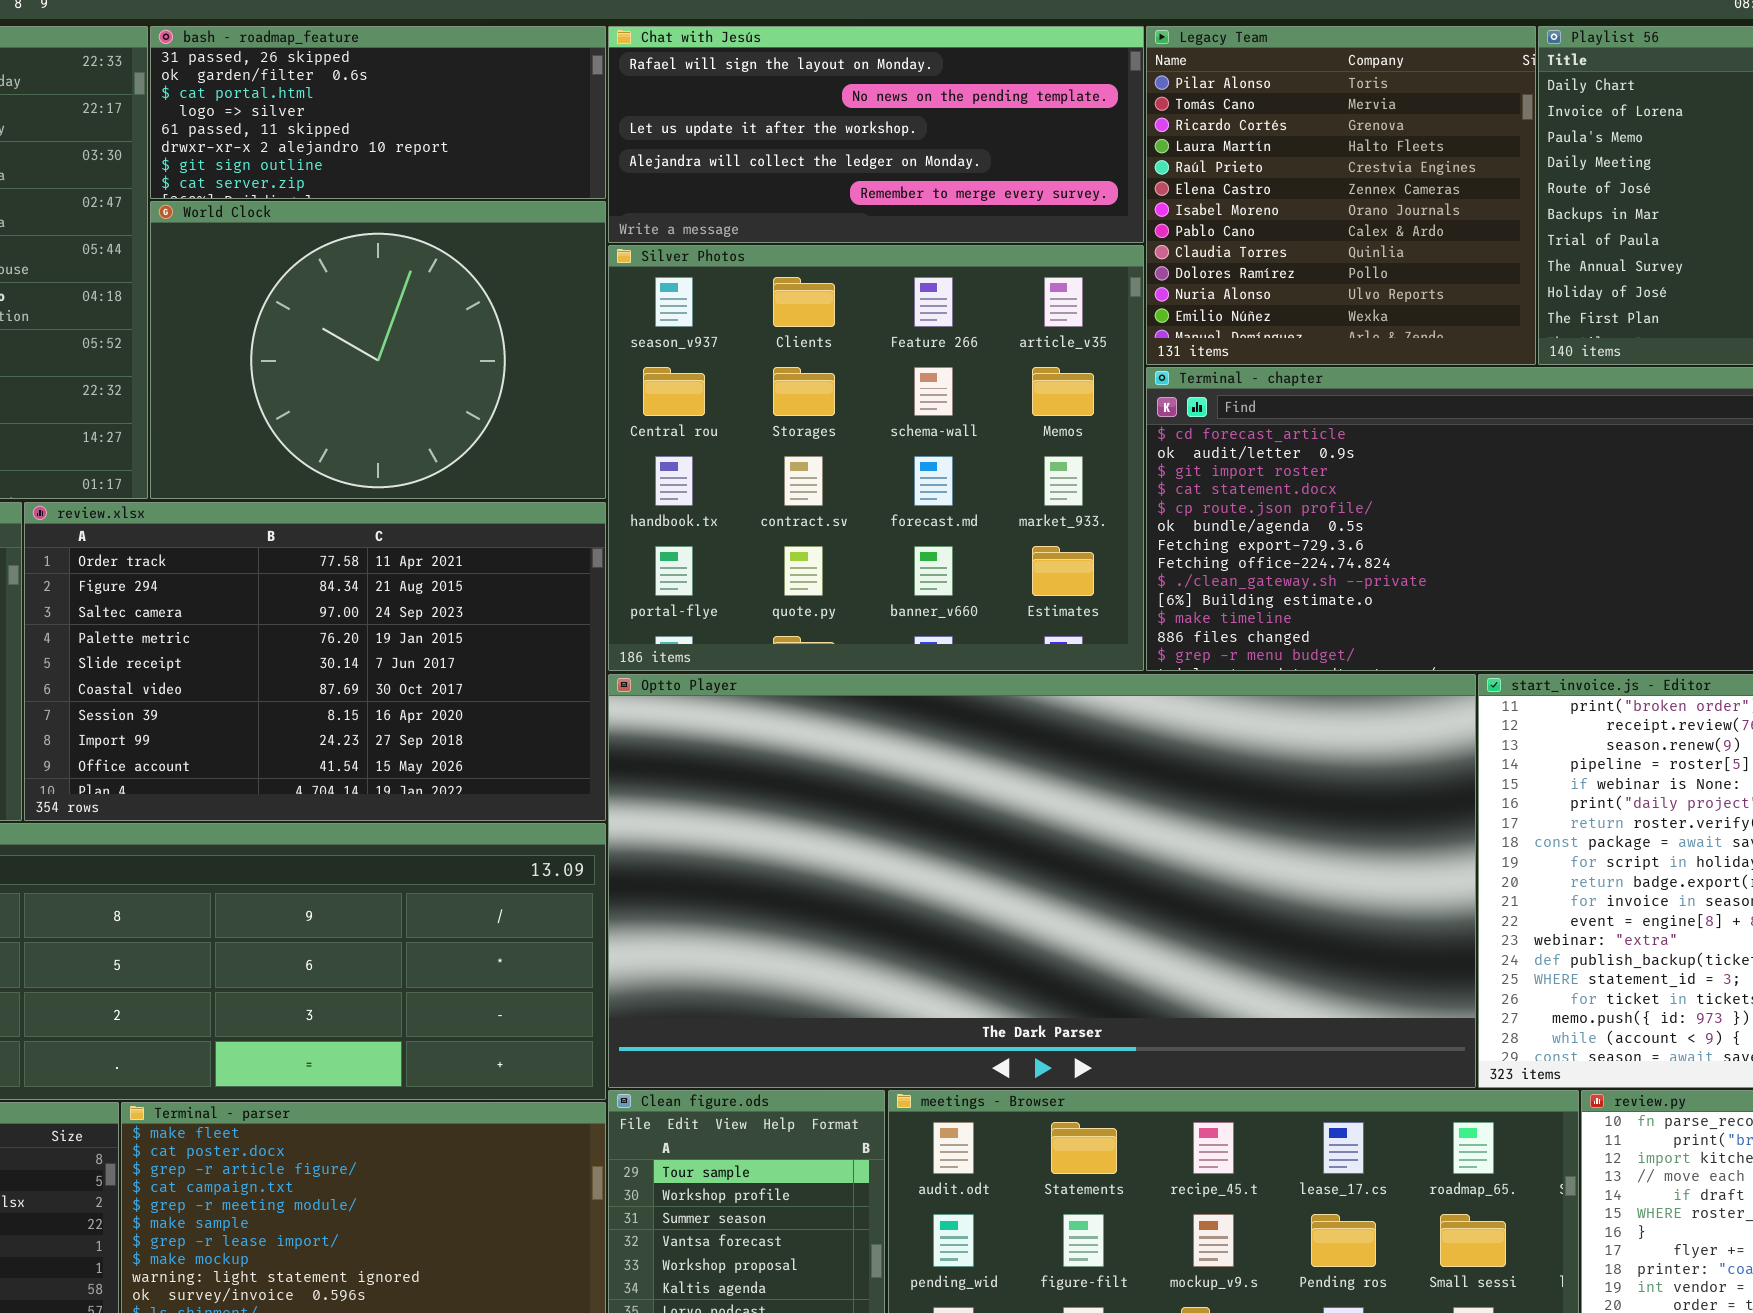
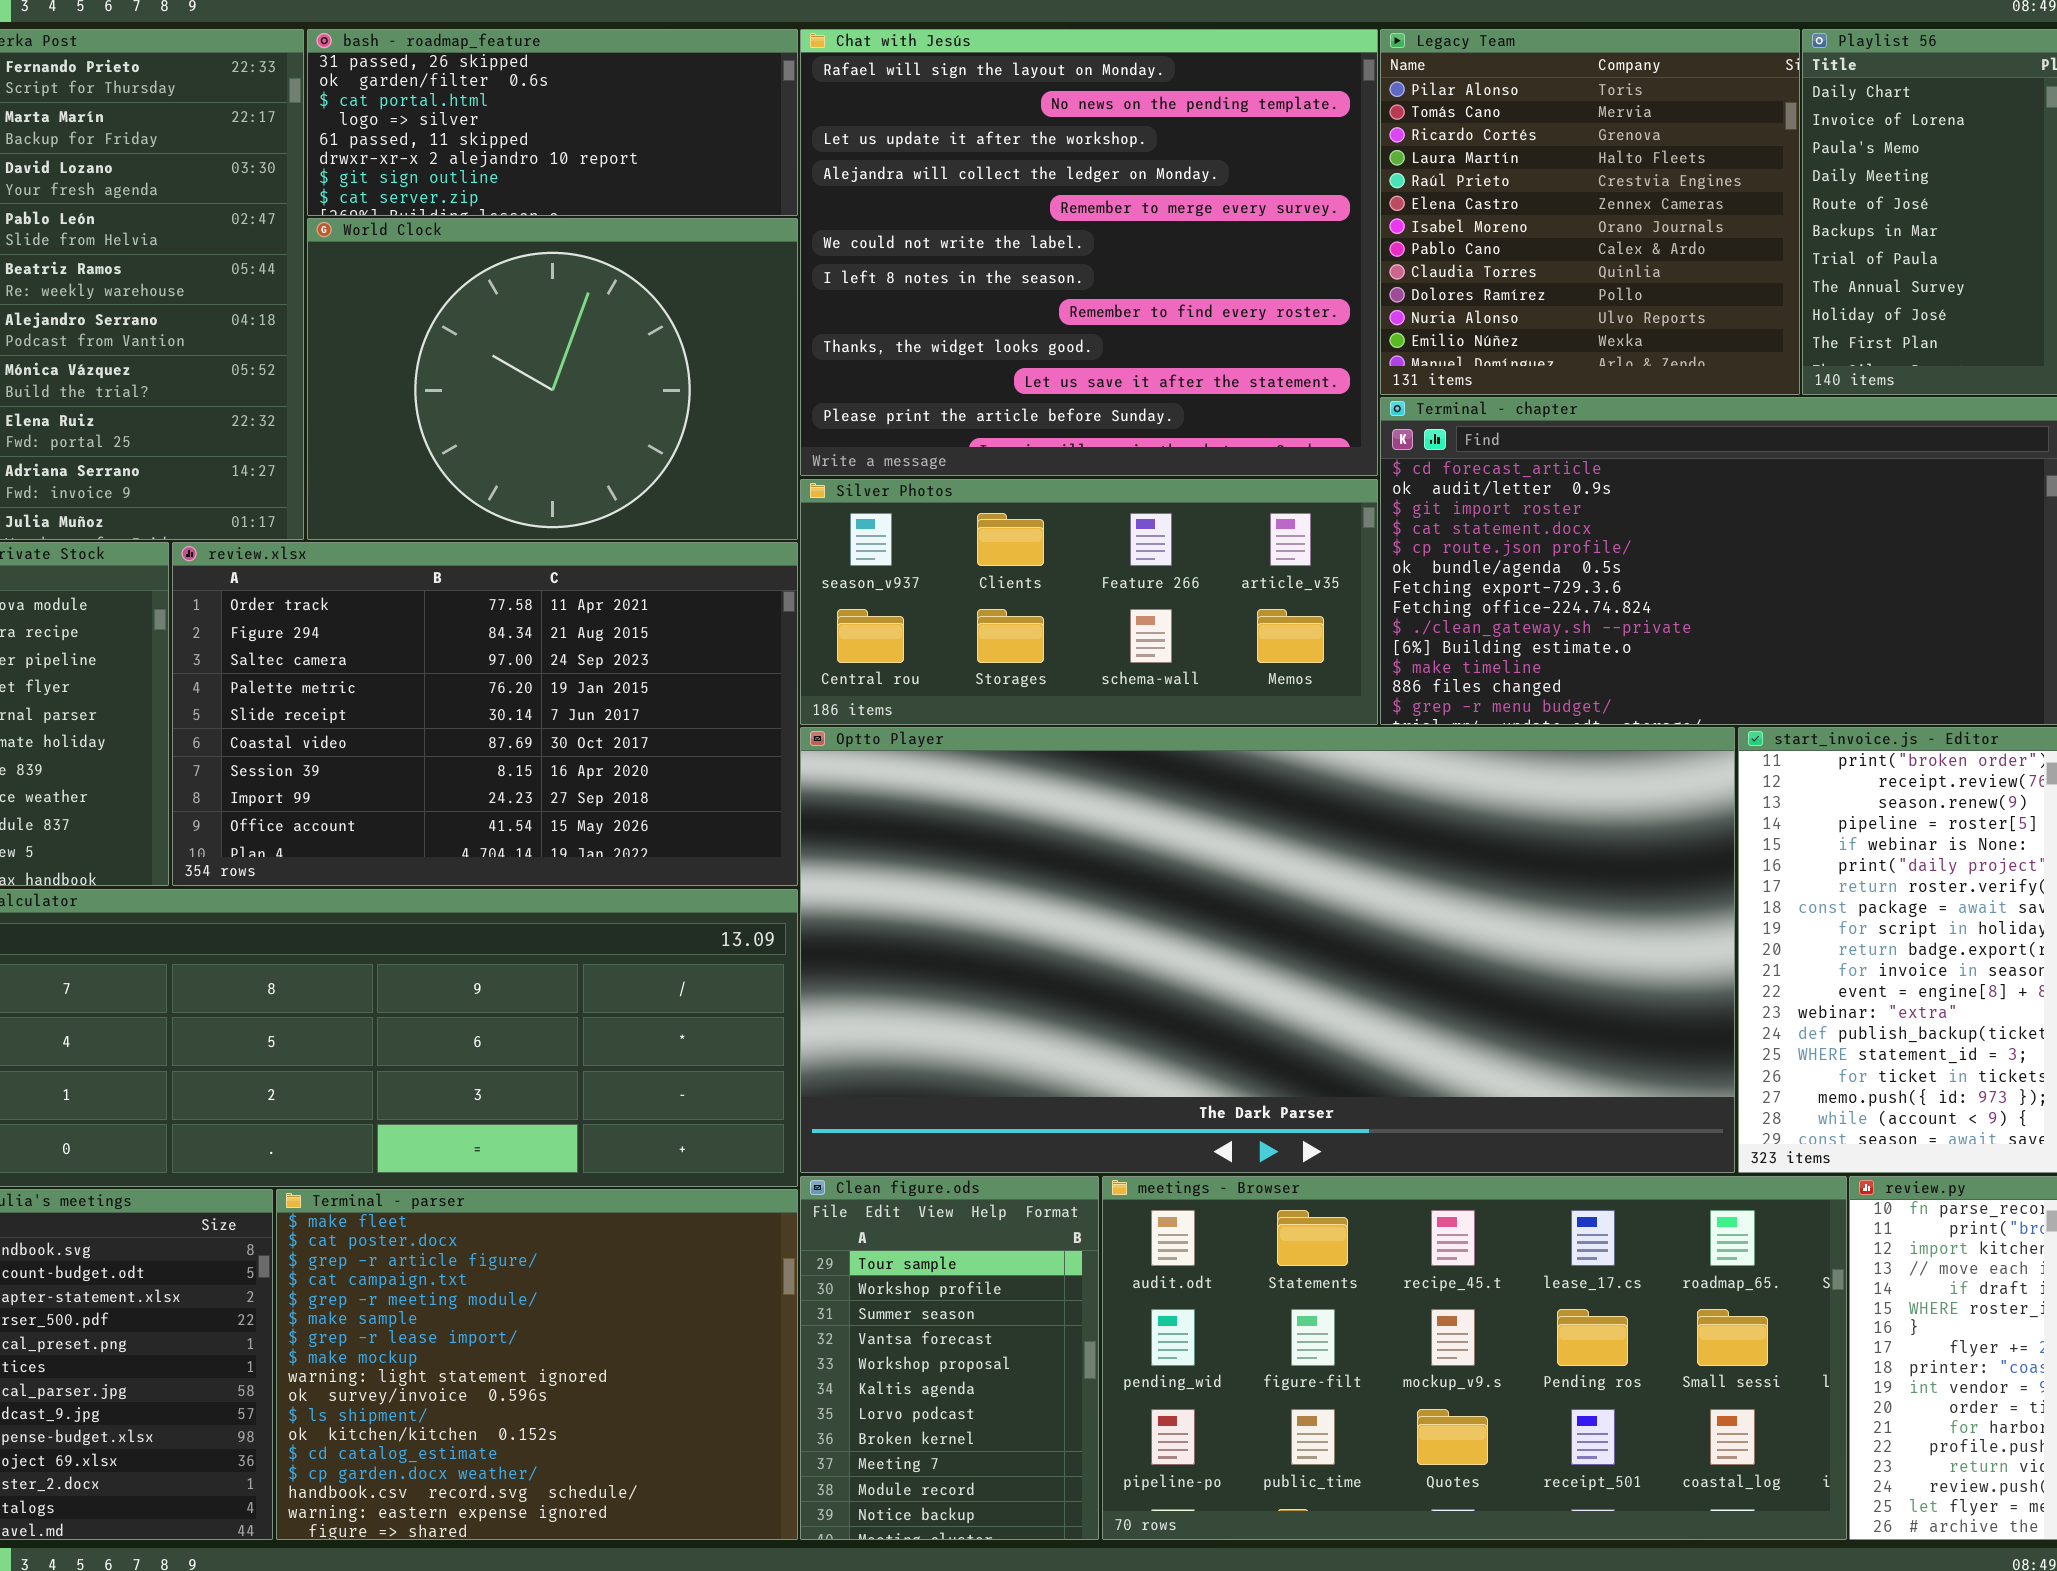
Chat with Jesús: [608,26,1144,243] -> [800,29,1378,476], resized
Silver Photos: [608,245,1144,671] -> [800,479,1378,725], resized

